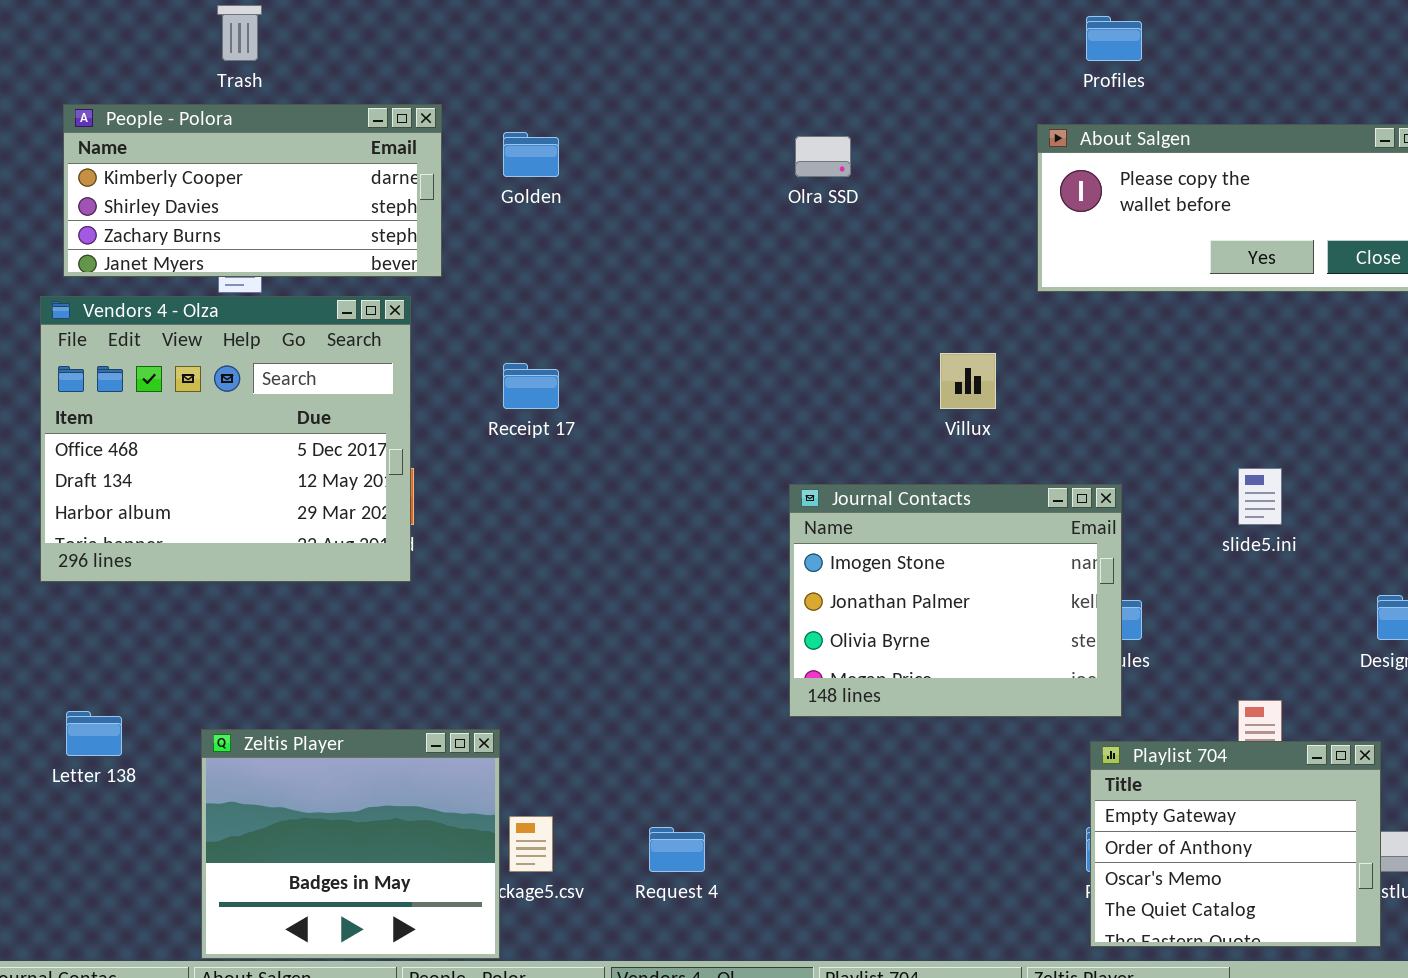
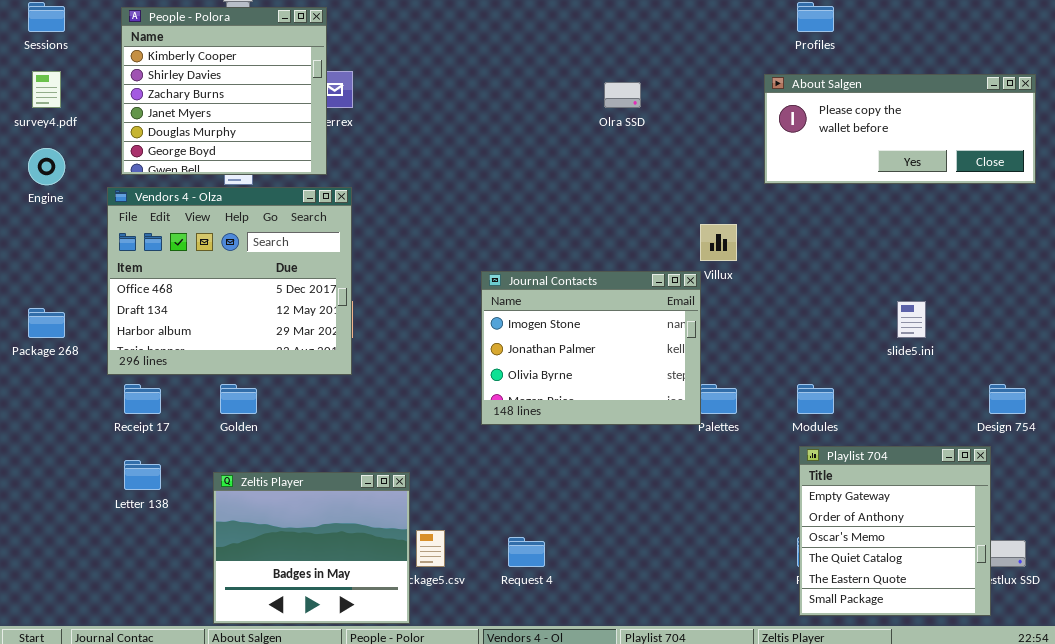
People - Polora: [63,104,442,277] -> [121,7,327,175], resized
Golden: [503,132,559,177] -> [220,384,257,414], moved
Receipt 17: [503,363,559,409] -> [124,384,161,414], moved
Journal Contacts: [789,484,1122,717] -> [481,271,701,425], moved
Playlist 704: [1090,741,1381,947] -> [799,446,991,616], resized

